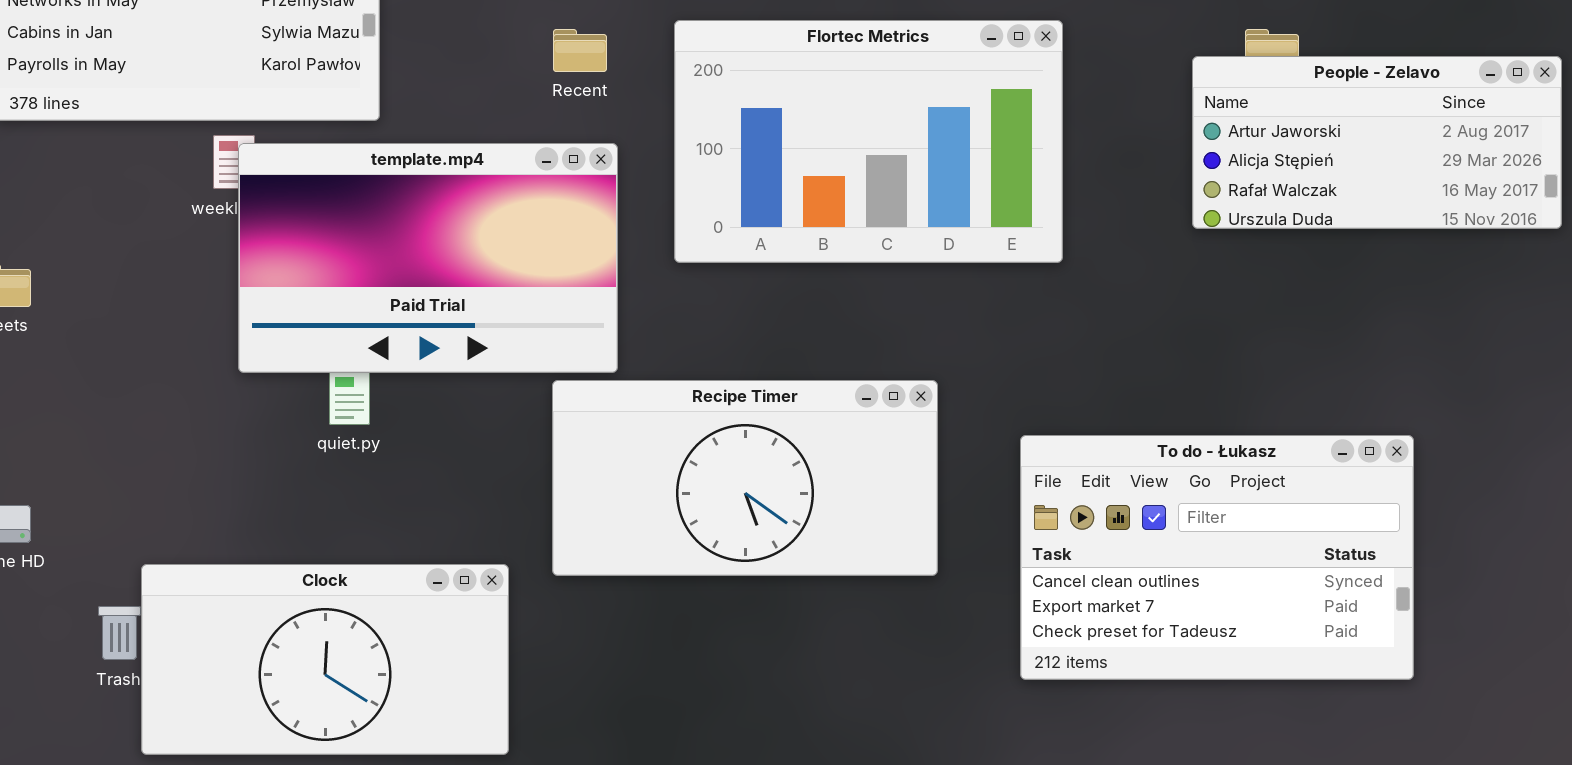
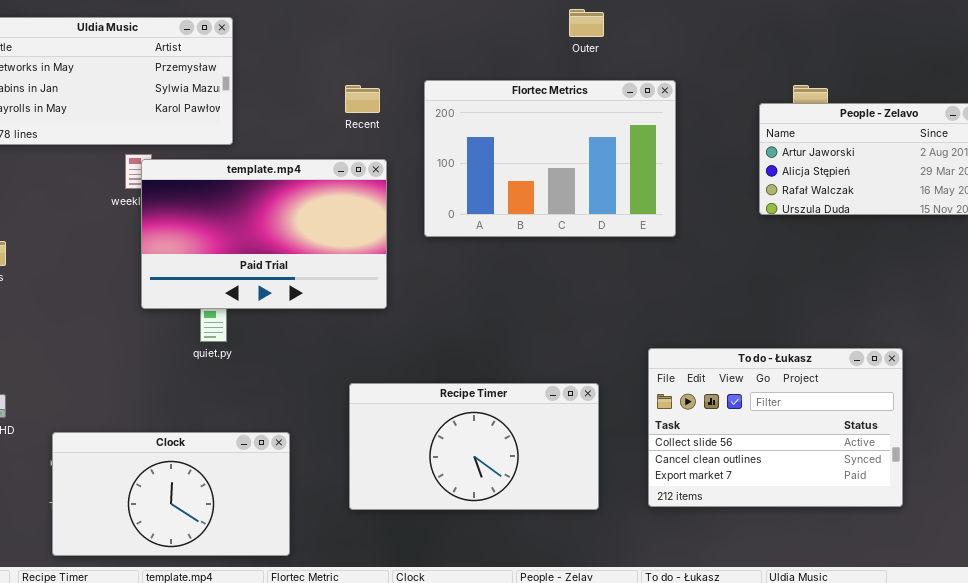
Recipe Timer: [552,380,938,576] -> [349,383,599,510], moved
To do - Łukasz: [1020,435,1414,680] -> [648,348,903,507], scrolled up 1 row
Clock: [141,564,509,755] -> [52,432,290,556], moved

